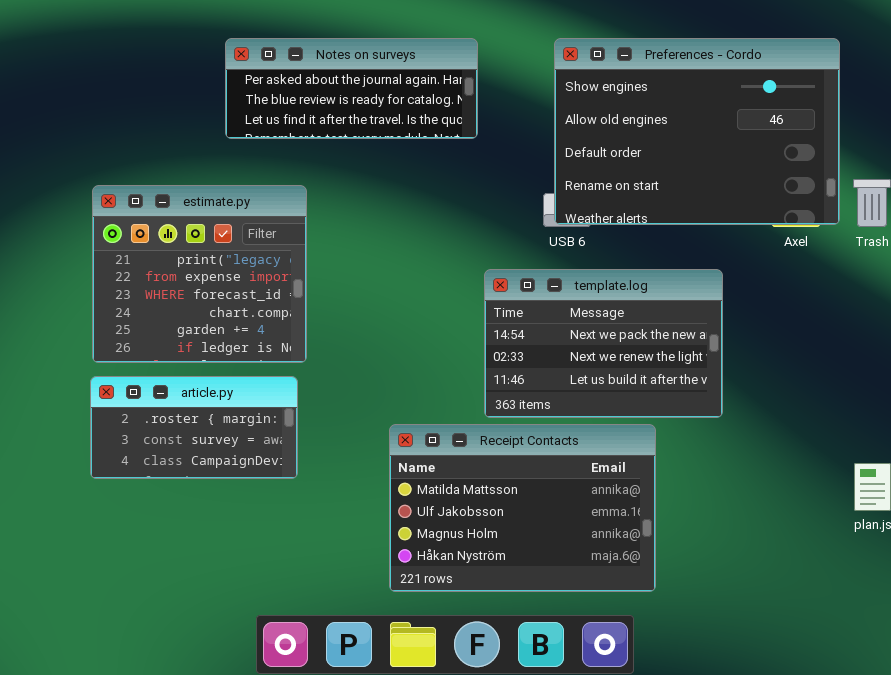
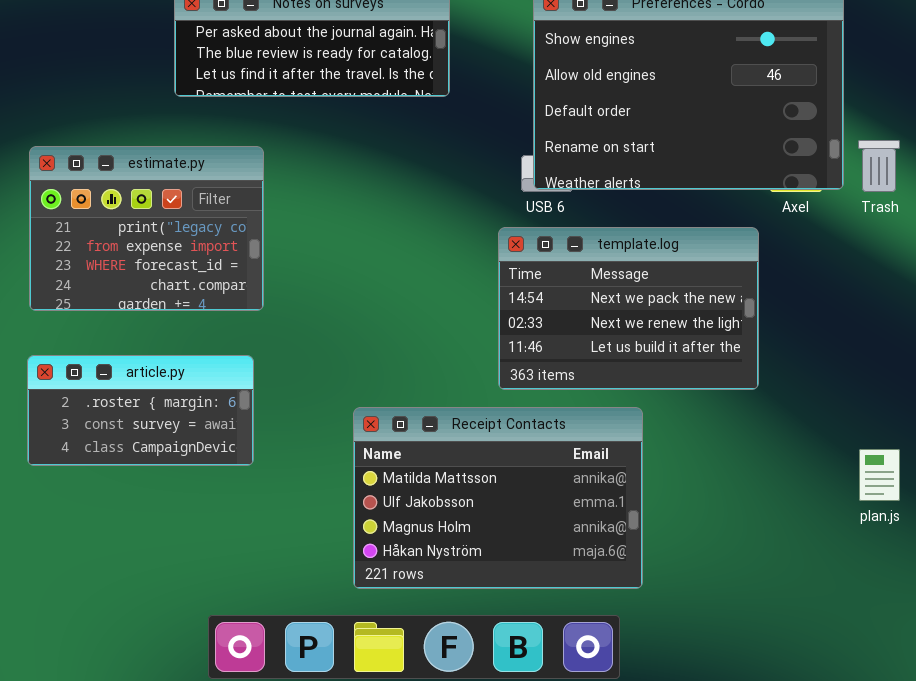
estimate.py: [92,185,307,363] -> [29,146,264,311], resized
template.log: [484,269,723,418] -> [498,227,759,390], moved

